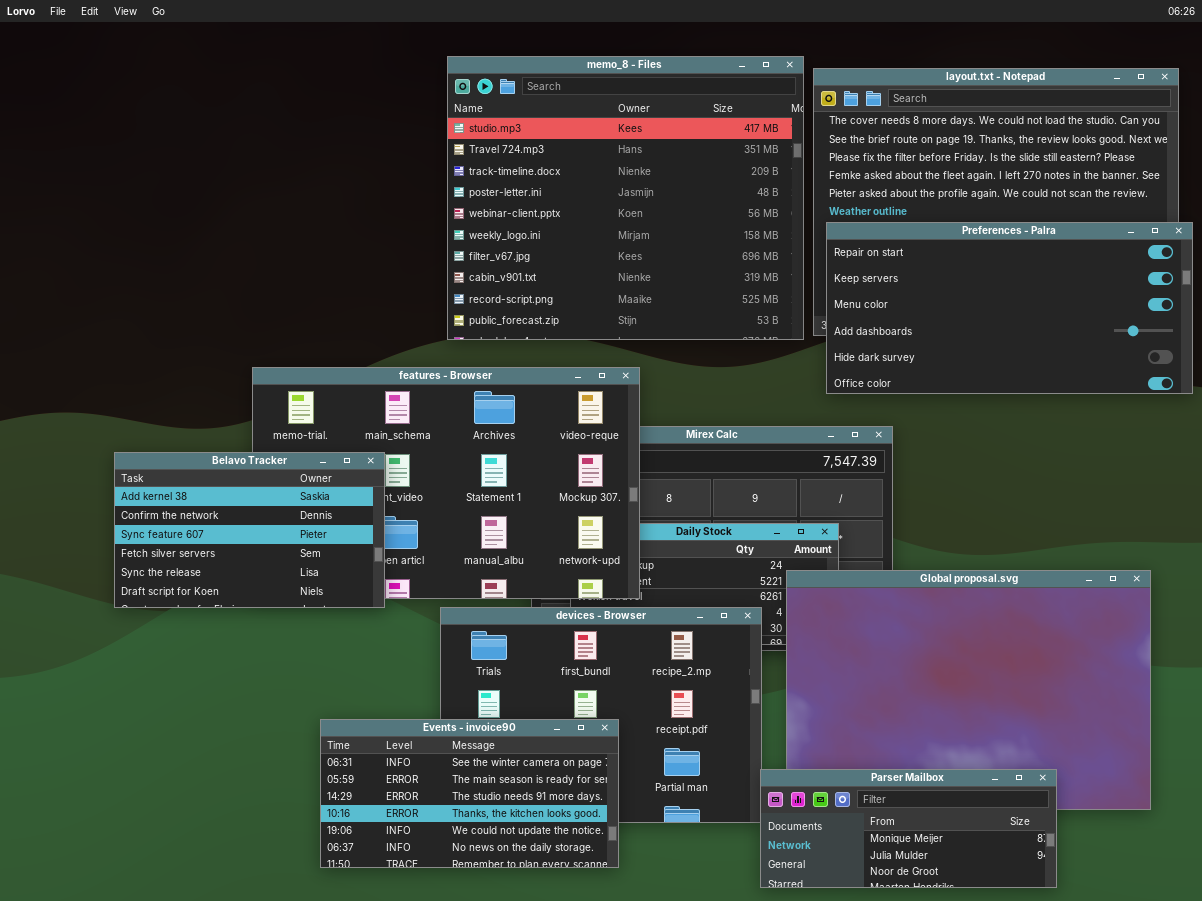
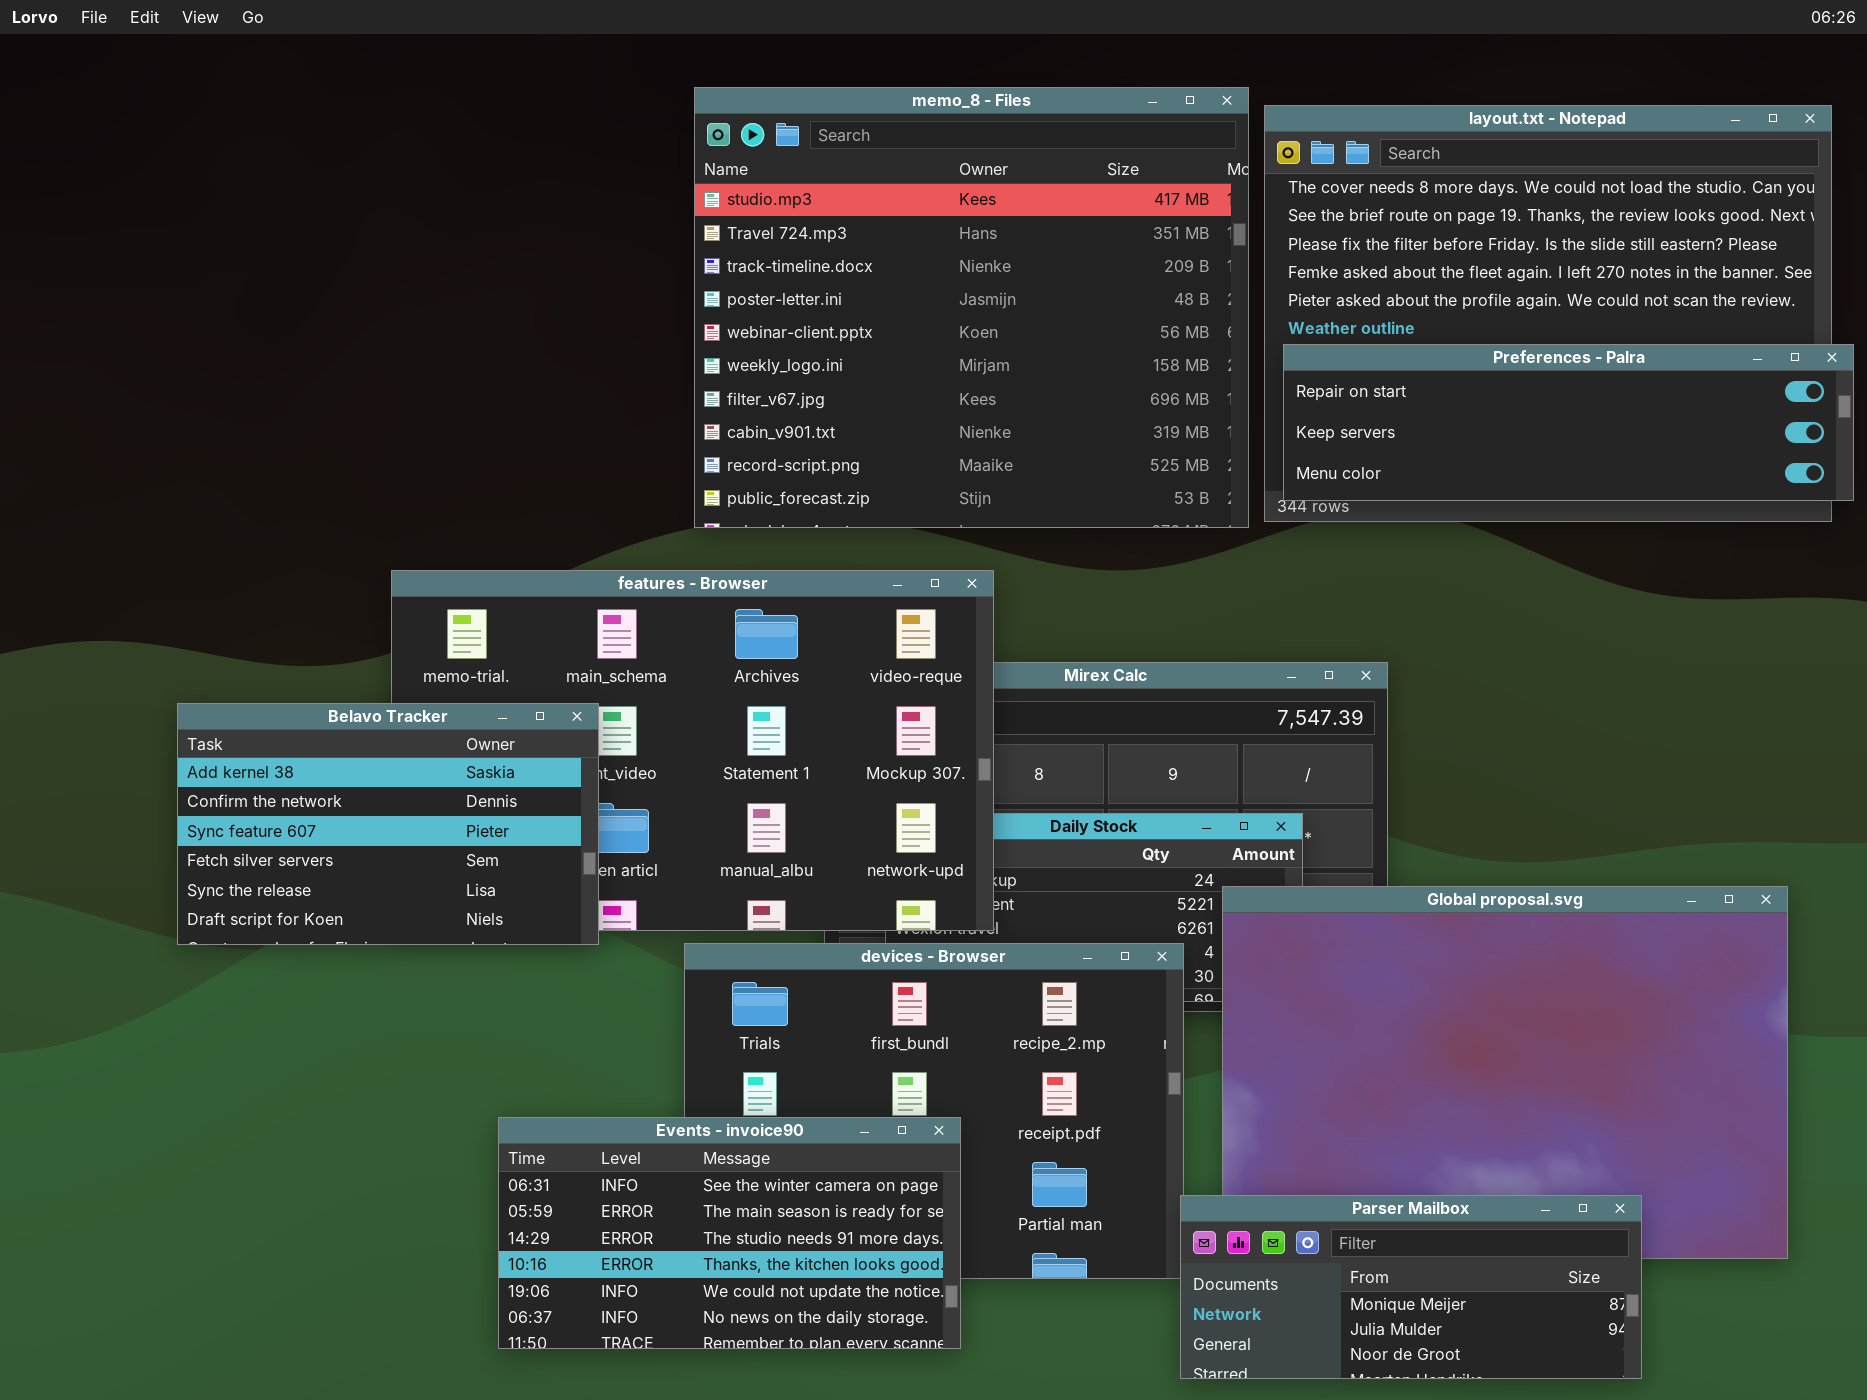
Preferences - Palra: [826,222,1193,394] -> [1283,344,1854,501], resized

